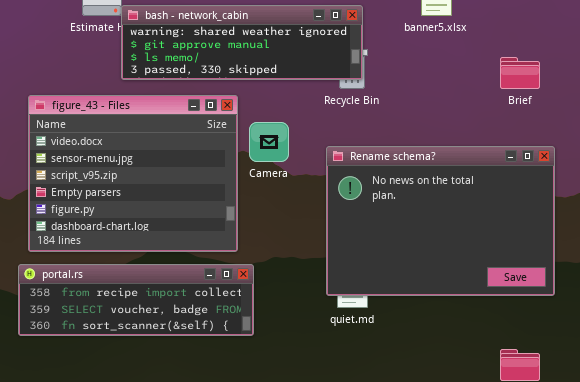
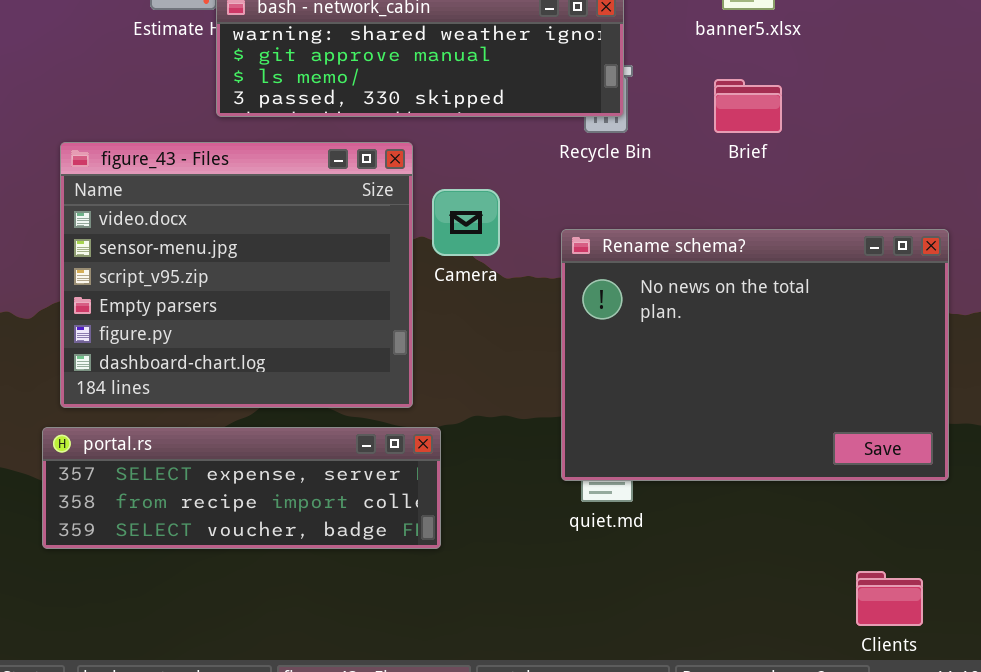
Brief: [500,57,540,89] -> [714,79,782,133], moved
portal.rs: [18,264,254,336] -> [42,427,441,549], scrolled up 1 row

